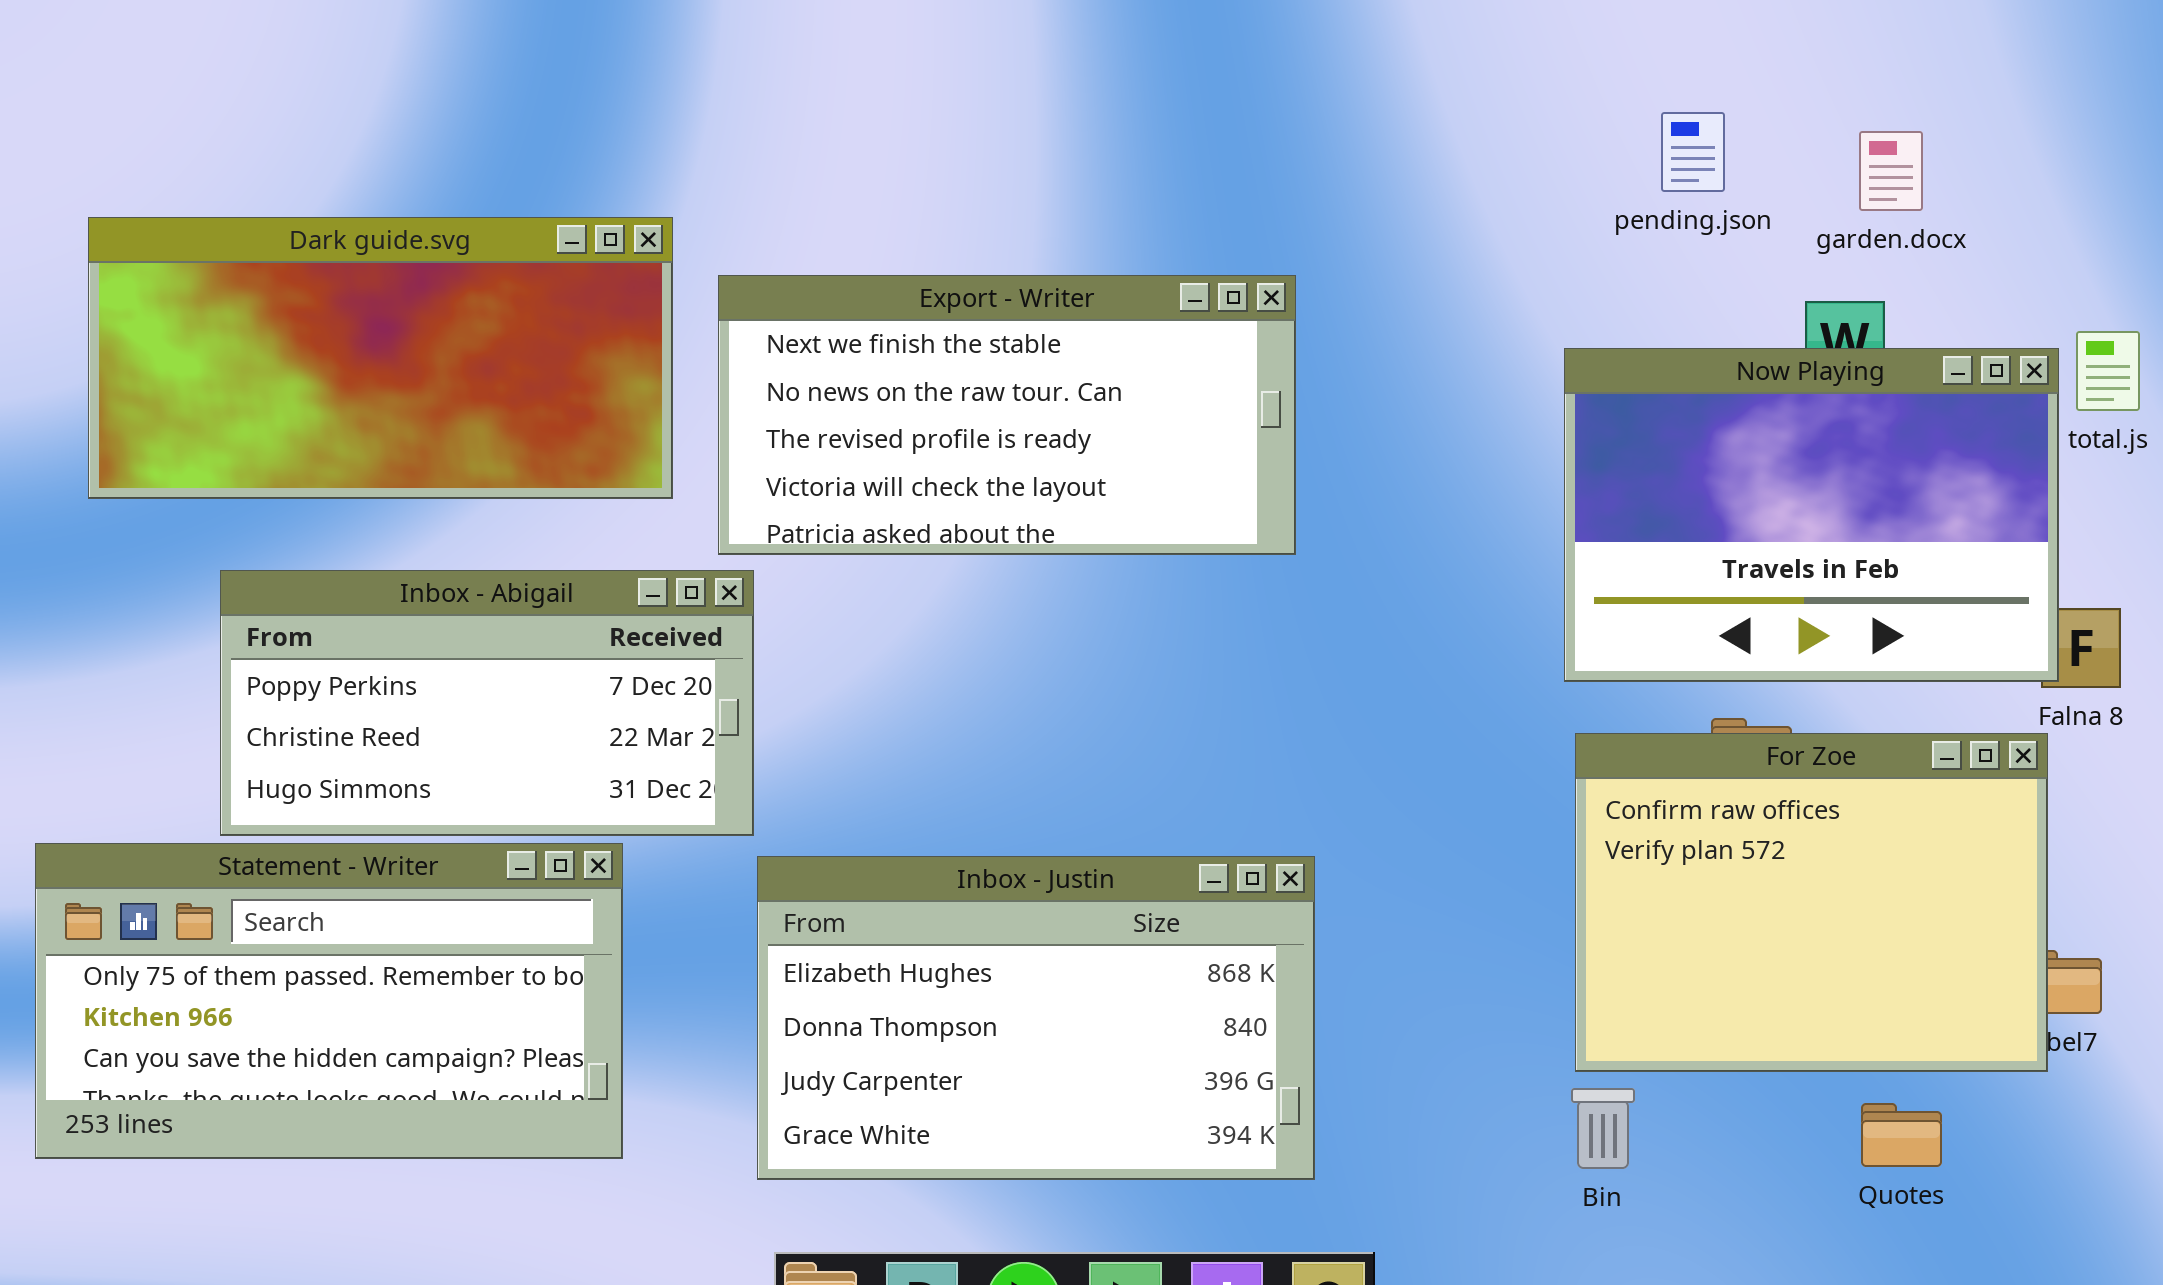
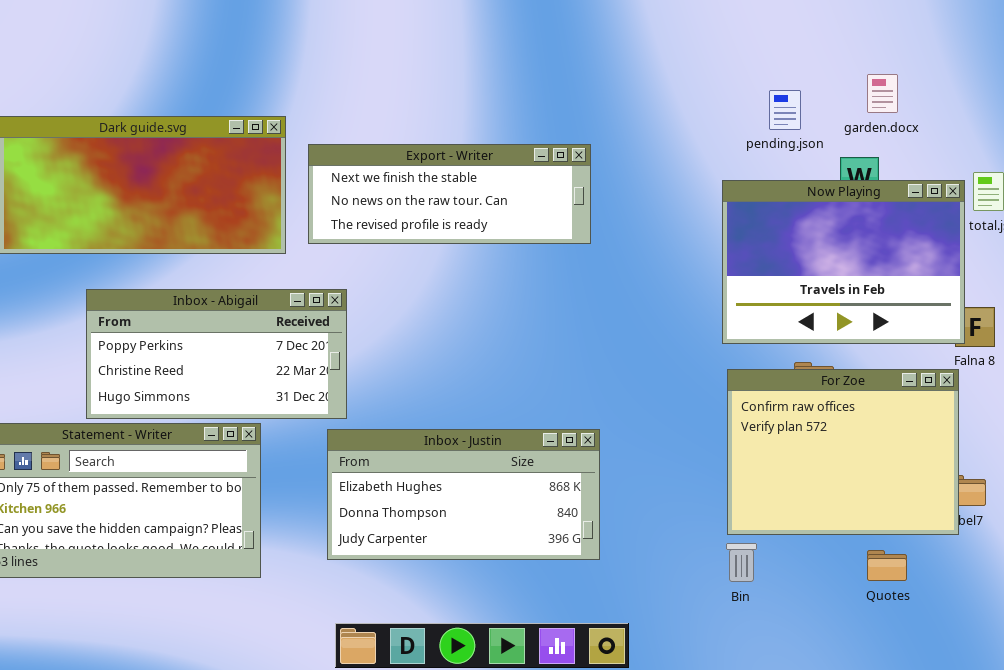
pending.json: [1661,112,1725,192] -> [769,90,801,130], moved
Export - Writer: [718,275,1296,555] -> [308,144,591,244], resized
Inbox - Abigail: [220,570,754,836] -> [86,289,347,419], moved
Inbox - Justin: [757,856,1315,1180] -> [327,429,600,560], resized

